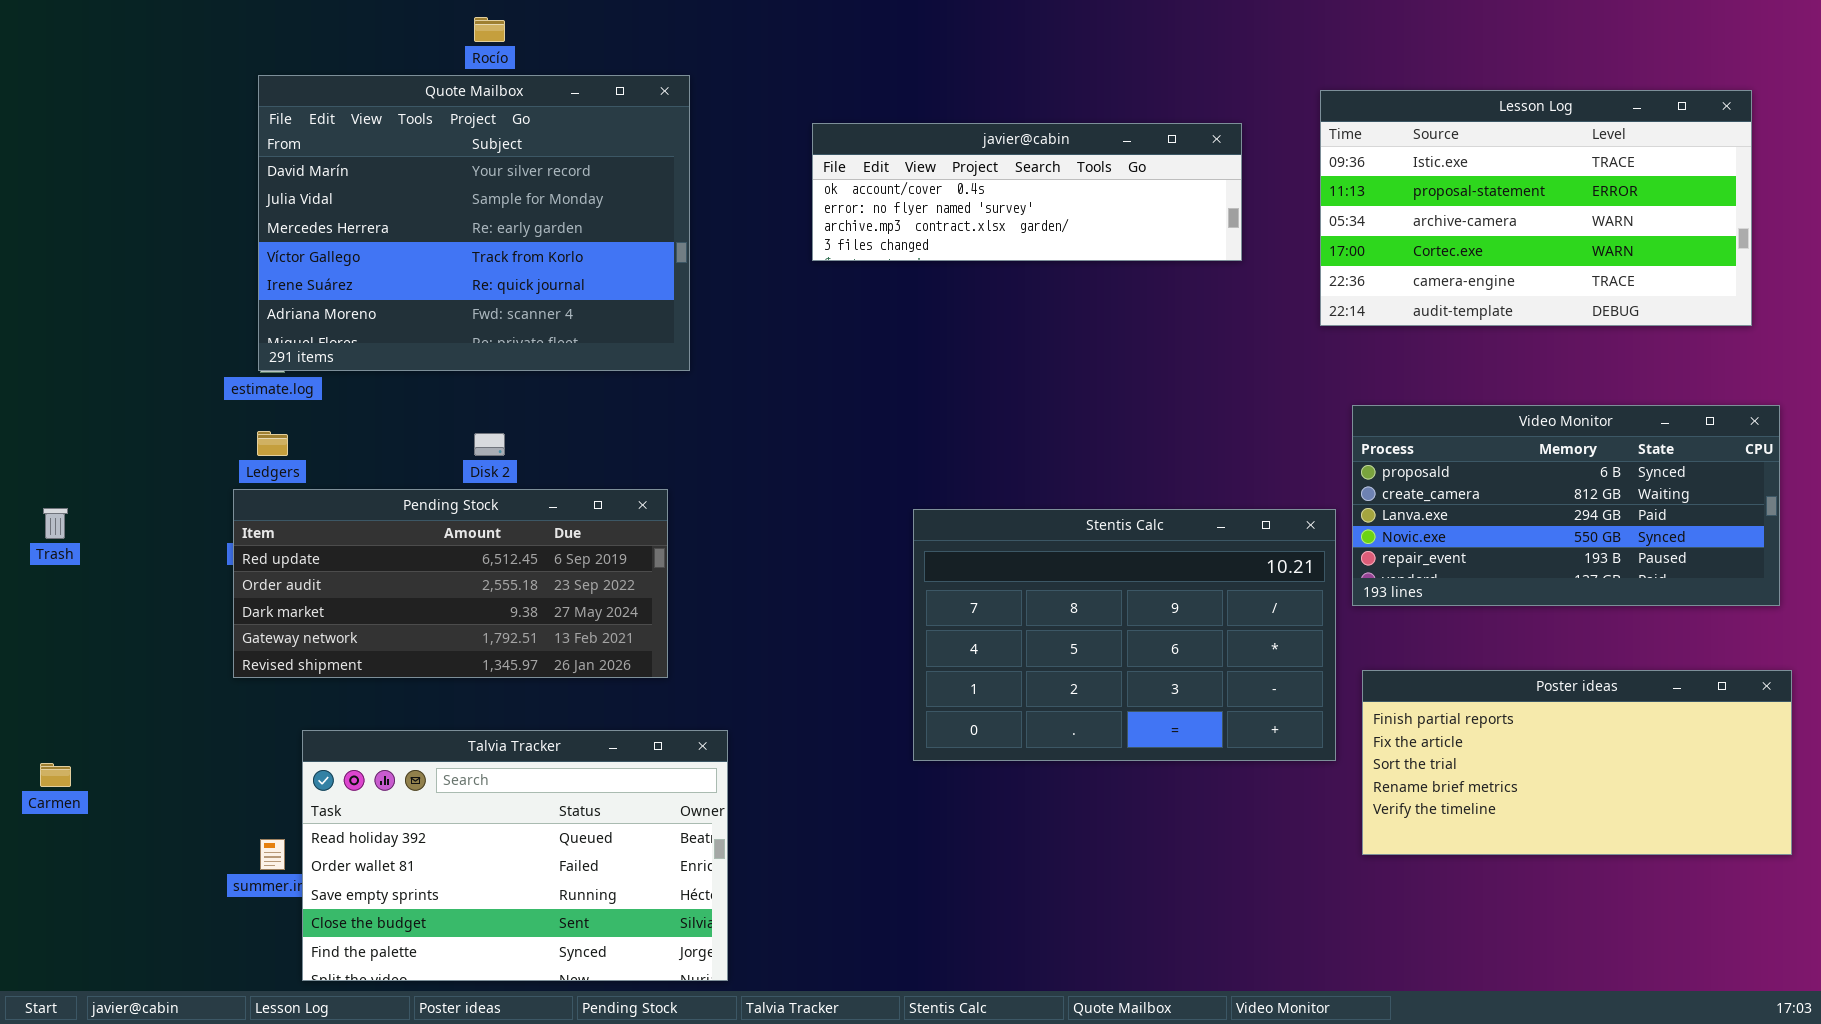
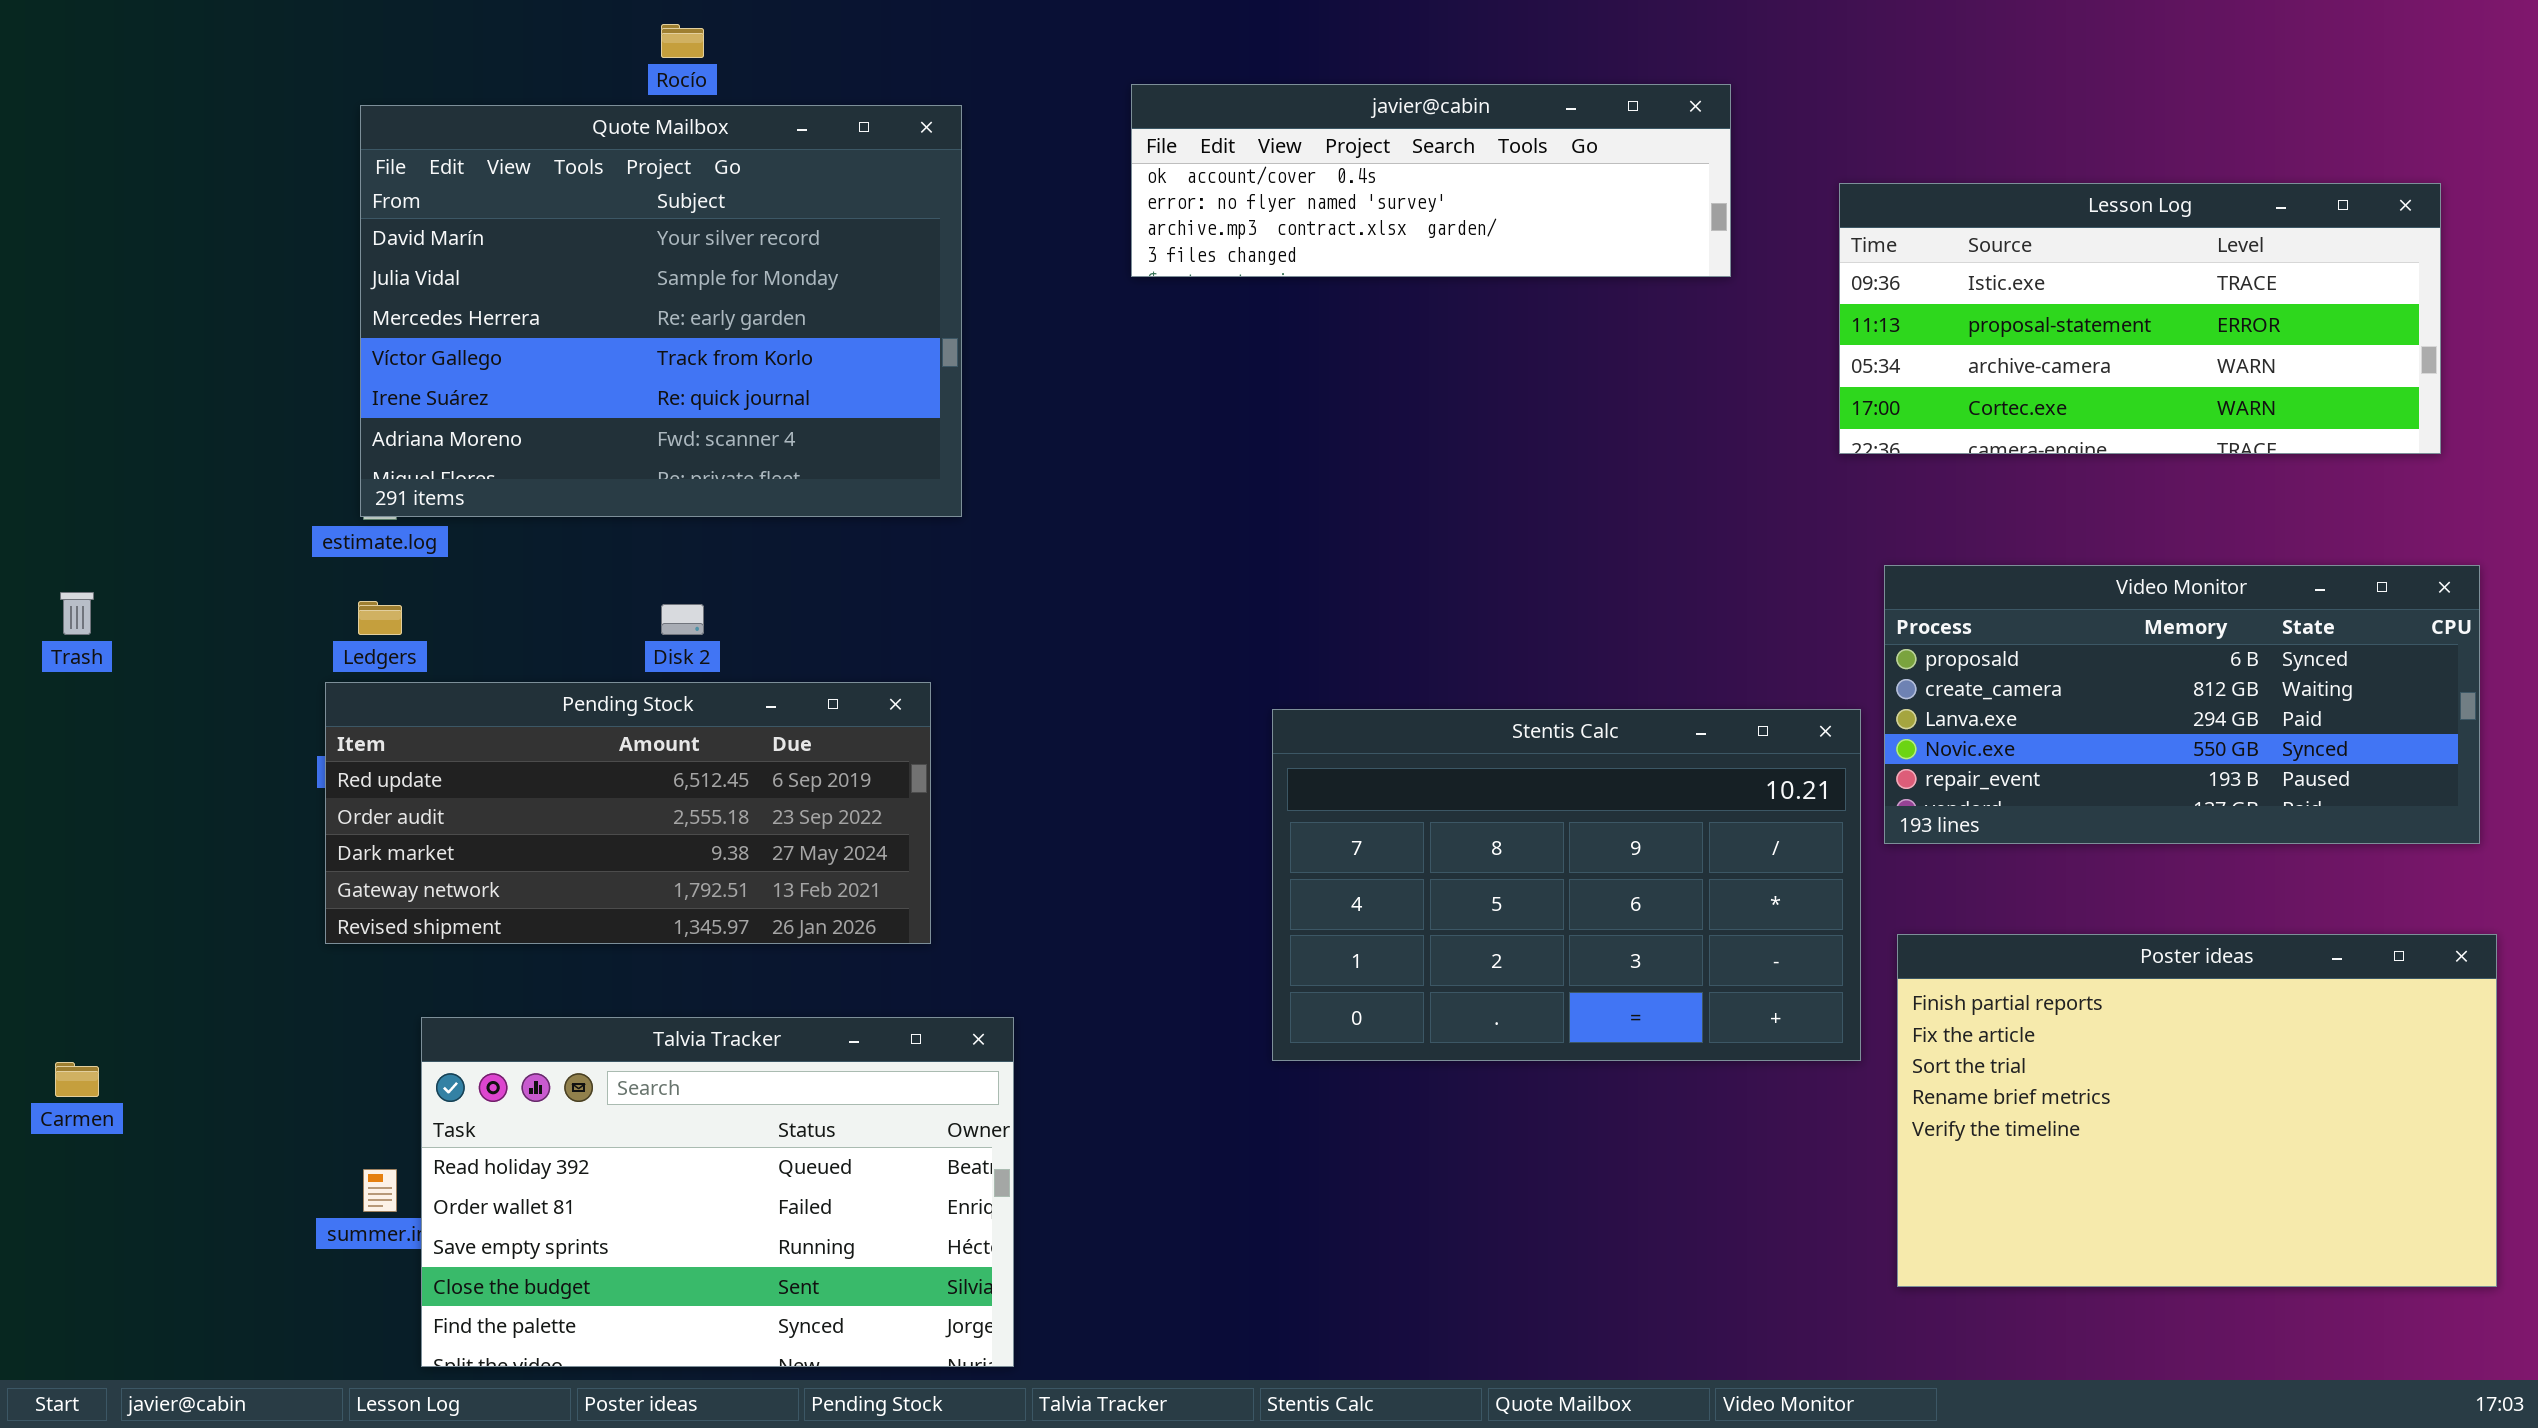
Lesson Log: [1320,90,1752,326] -> [1839,183,2441,454], resized
javier@cabin: [812,123,1242,261] -> [1131,84,1731,277], moved
Trash: [43,508,68,539] -> [60,592,94,635], moved
Poster ideas: [1362,670,1792,855] -> [1897,934,2497,1287], resized

